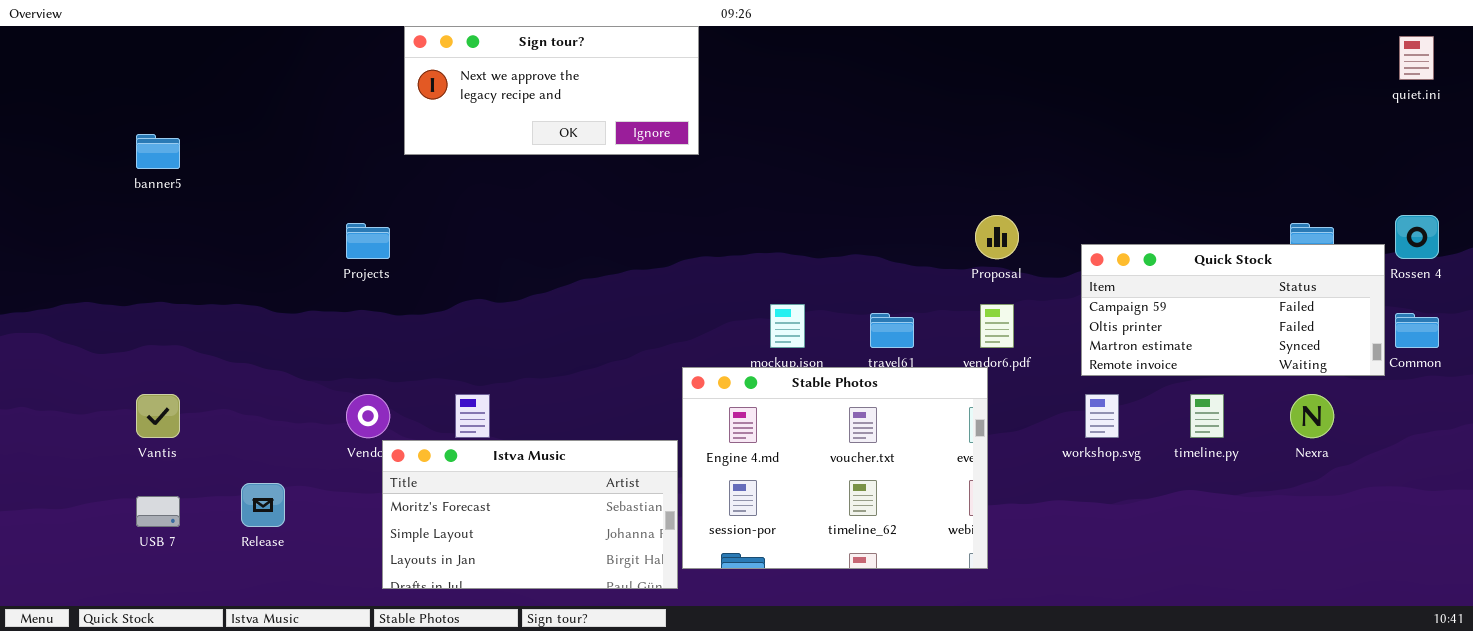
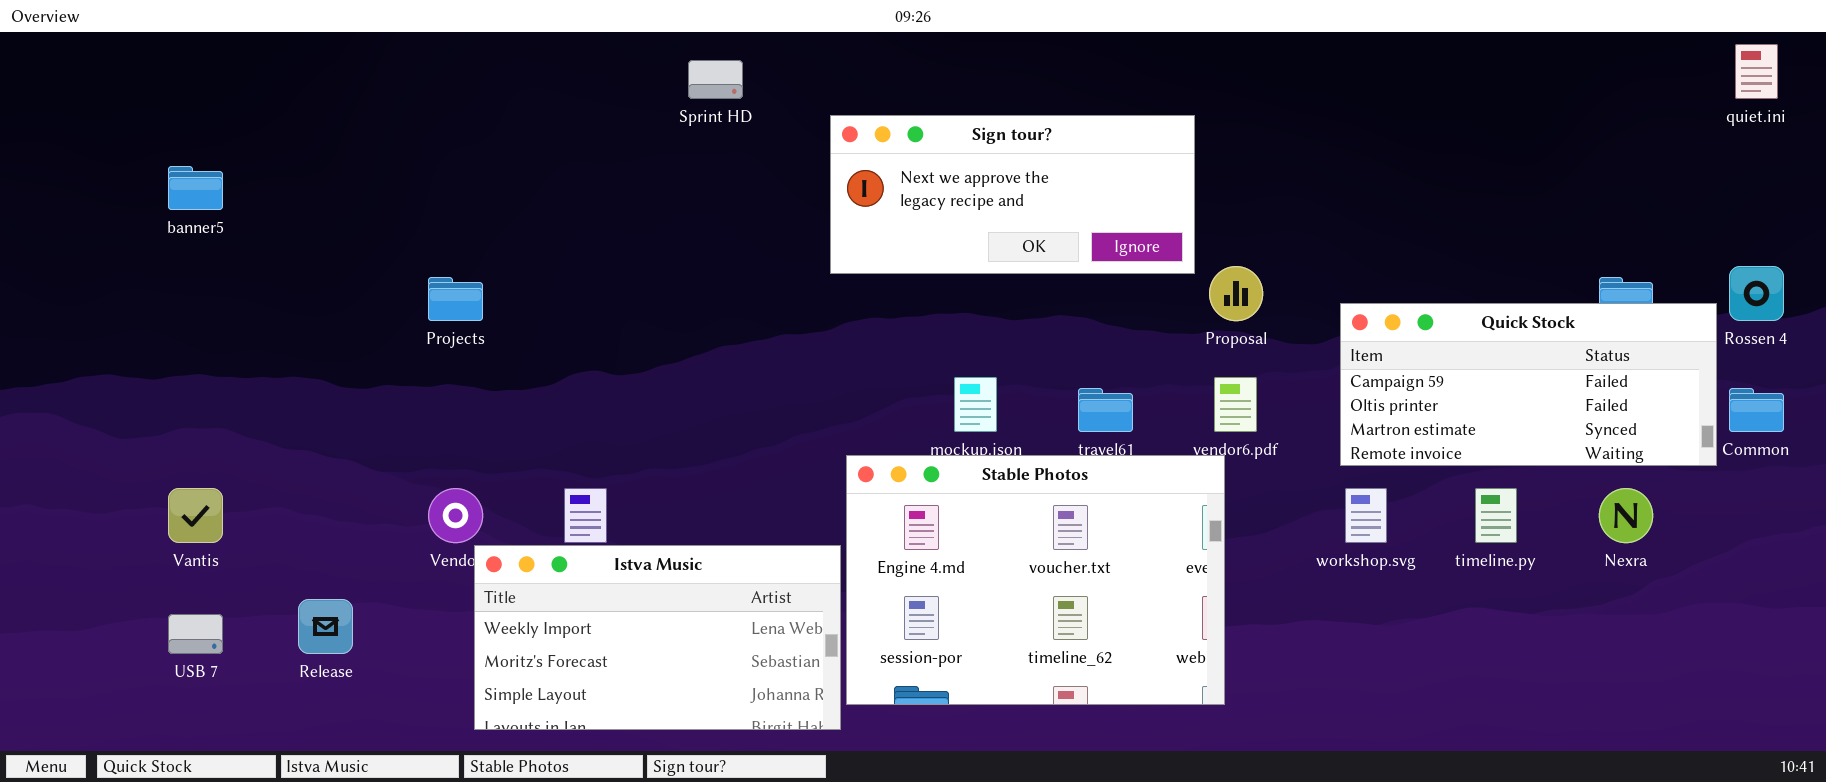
Sign tour?: [404,26,699,155] -> [830,115,1195,274], moved
Istva Music: [382,440,678,589] -> [474,545,841,730], scrolled up 1 row

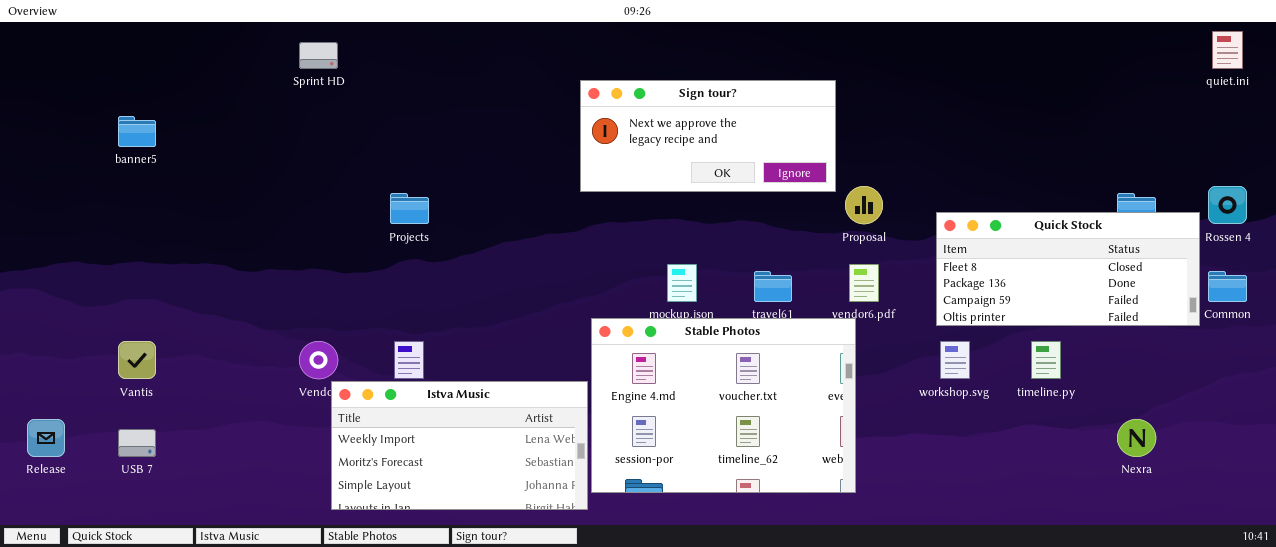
Sprint HD: [688,60,743,99] -> [299,42,338,69], moved
Projects: [428,277,483,321] -> [390,193,429,224], moved
Quick Stock: [1340,303,1717,466] -> [936,212,1200,326], scrolled up 2 rows
Nexra: [1599,488,1653,543] -> [1117,419,1156,457], moved
Release: [298,599,353,654] -> [27,419,65,457], moved

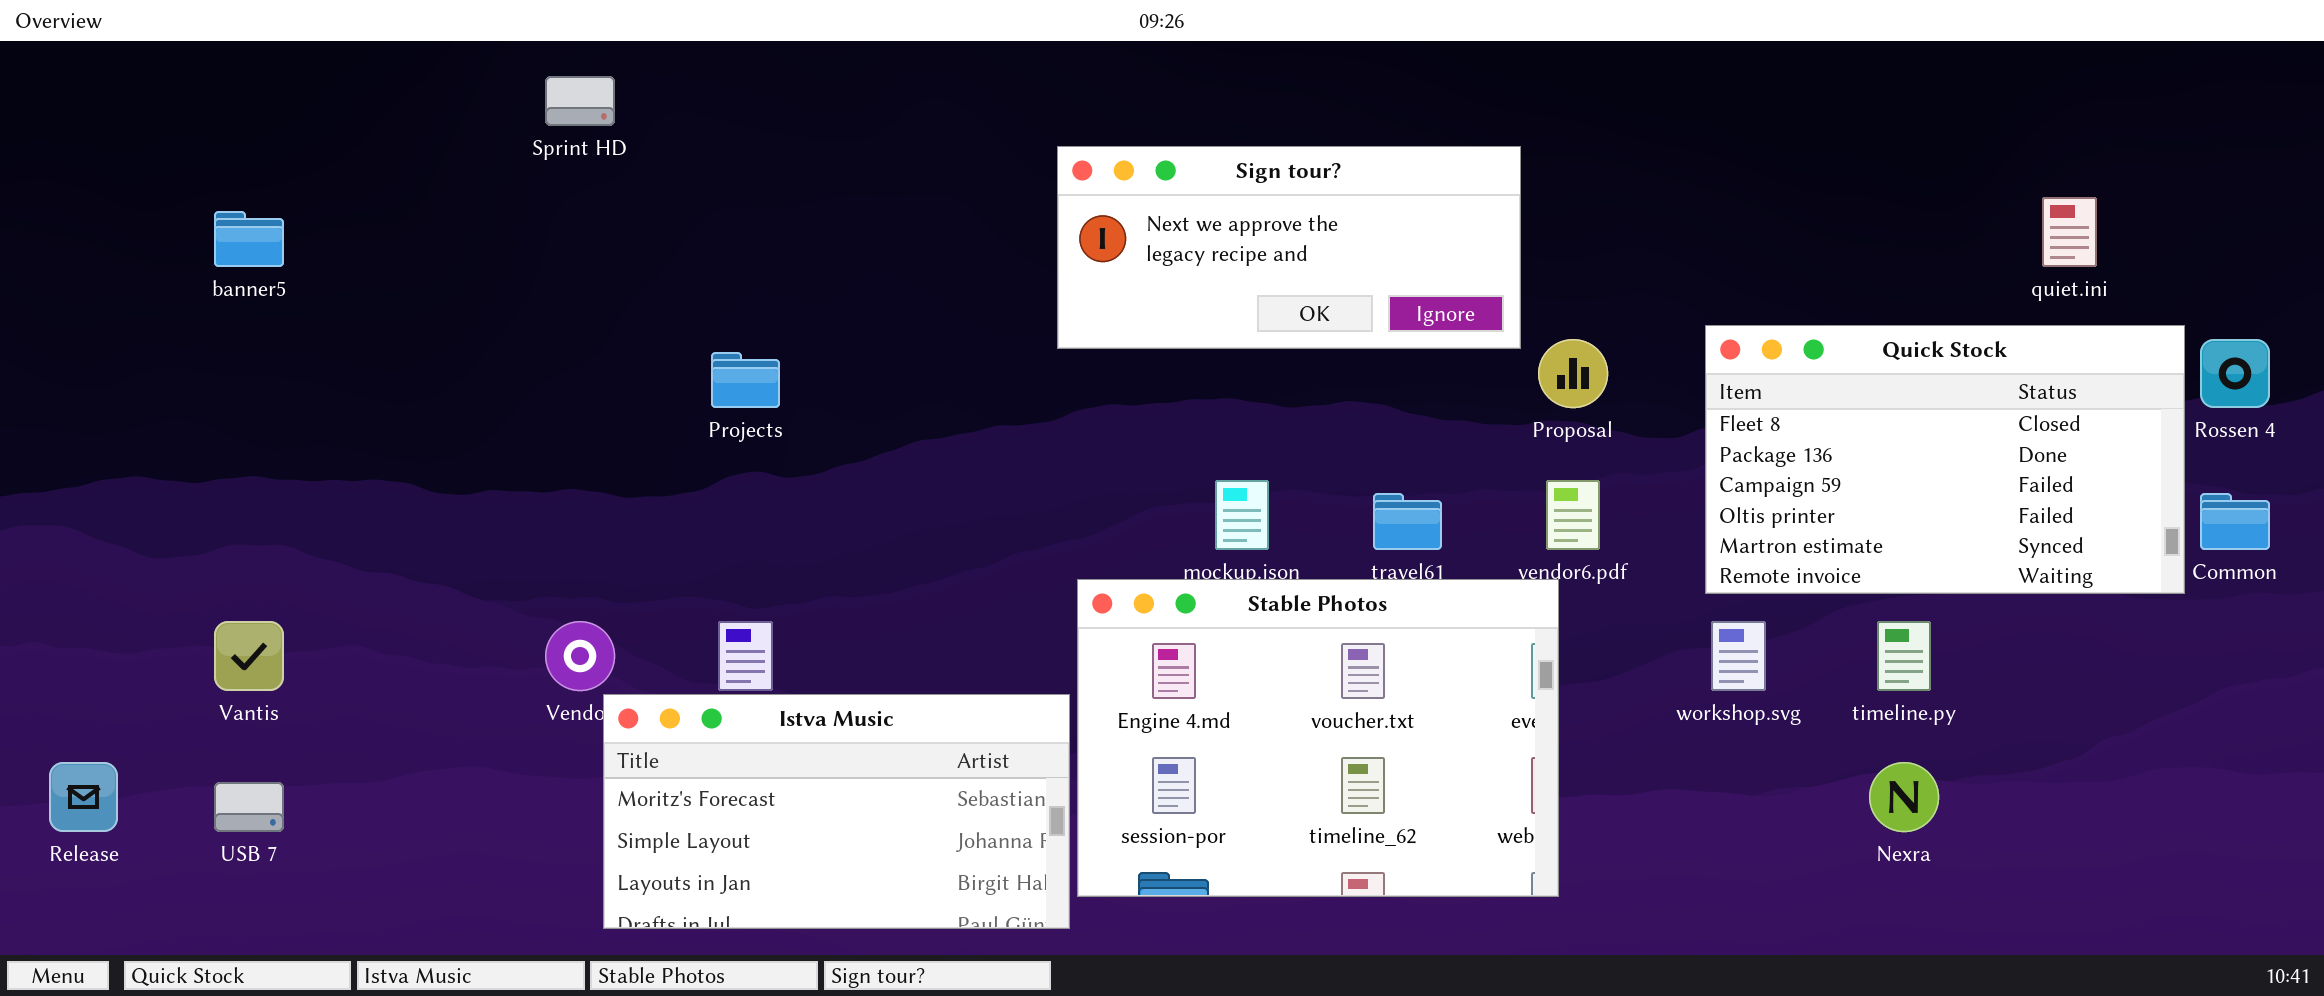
quiet.ini: [1212,31,1243,69] -> [2042,197,2097,267], moved
Quick Stock: [936,212,1200,326] -> [1705,325,2185,594], resized
Istva Music: [331,381,588,510] -> [603,694,1070,929], scrolled down 1 row
Nexra: [1117,419,1156,457] -> [1869,762,1939,832], moved

